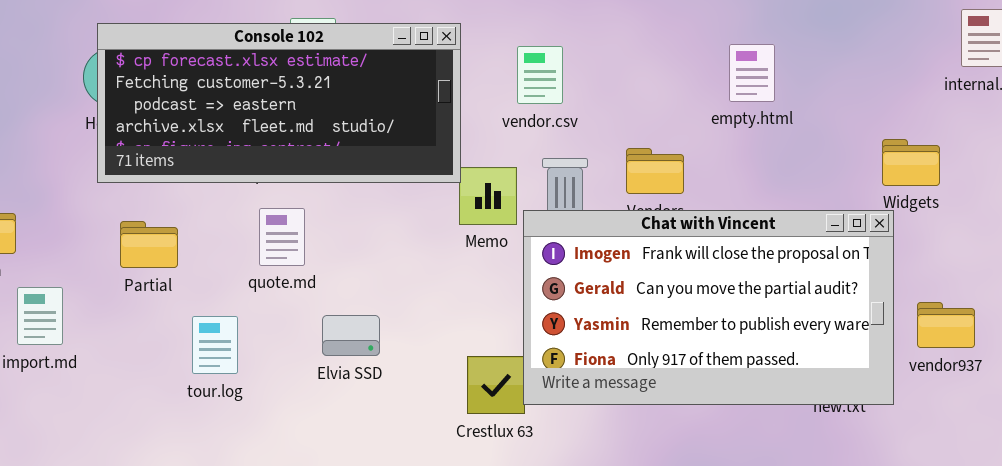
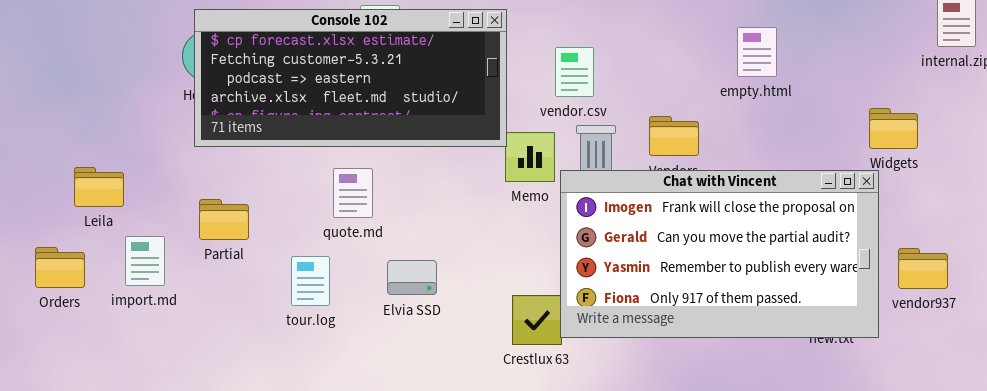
vendor.csv: [517,46,563,104] -> [555,47,594,97], moved
Partial: [120,221,178,268] -> [199,199,249,240], moved
tour.log: [192,316,238,374] -> [291,256,330,306], moved

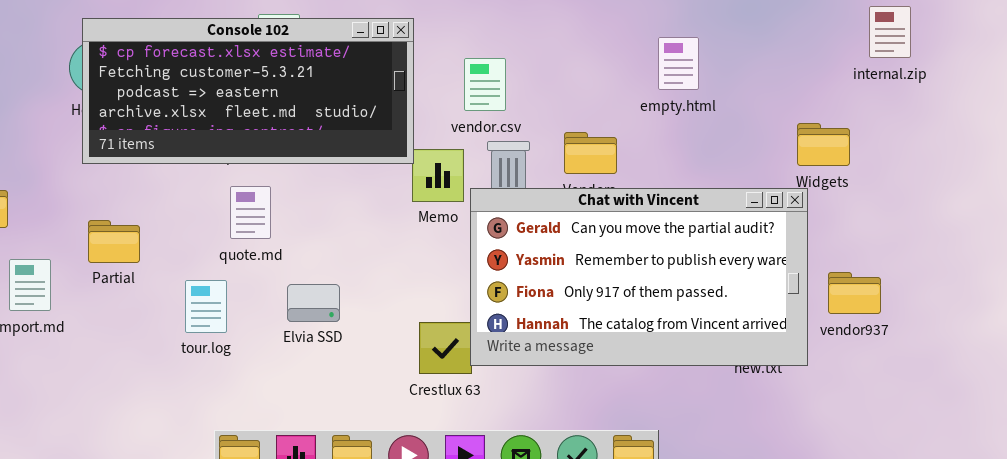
Chat with Vincent: [560,170,879,338] -> [470,188,808,366], scrolled down 1 row

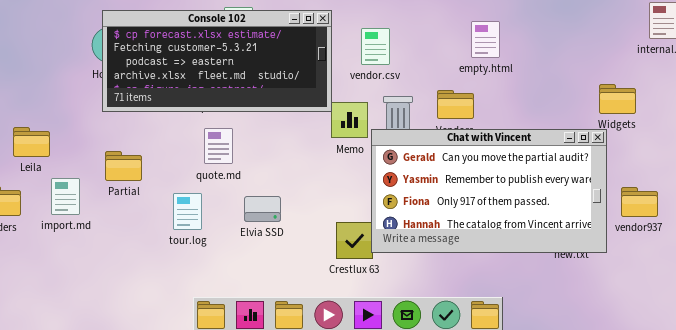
empty.html: [658,37,699,90] -> [471,21,500,58], moved
vendor.csv: [464,58,506,111] -> [361,28,390,65], moved

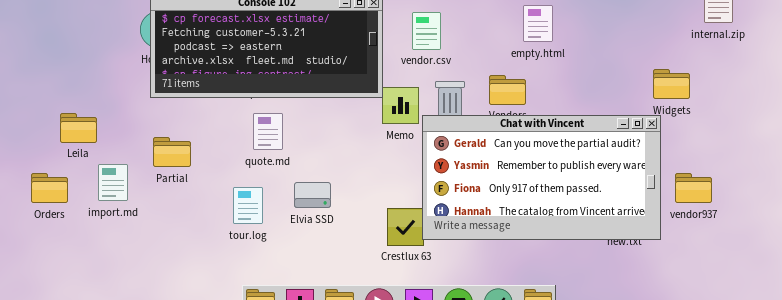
tour.log: [173,193,202,230] -> [233,187,263,224], moved

